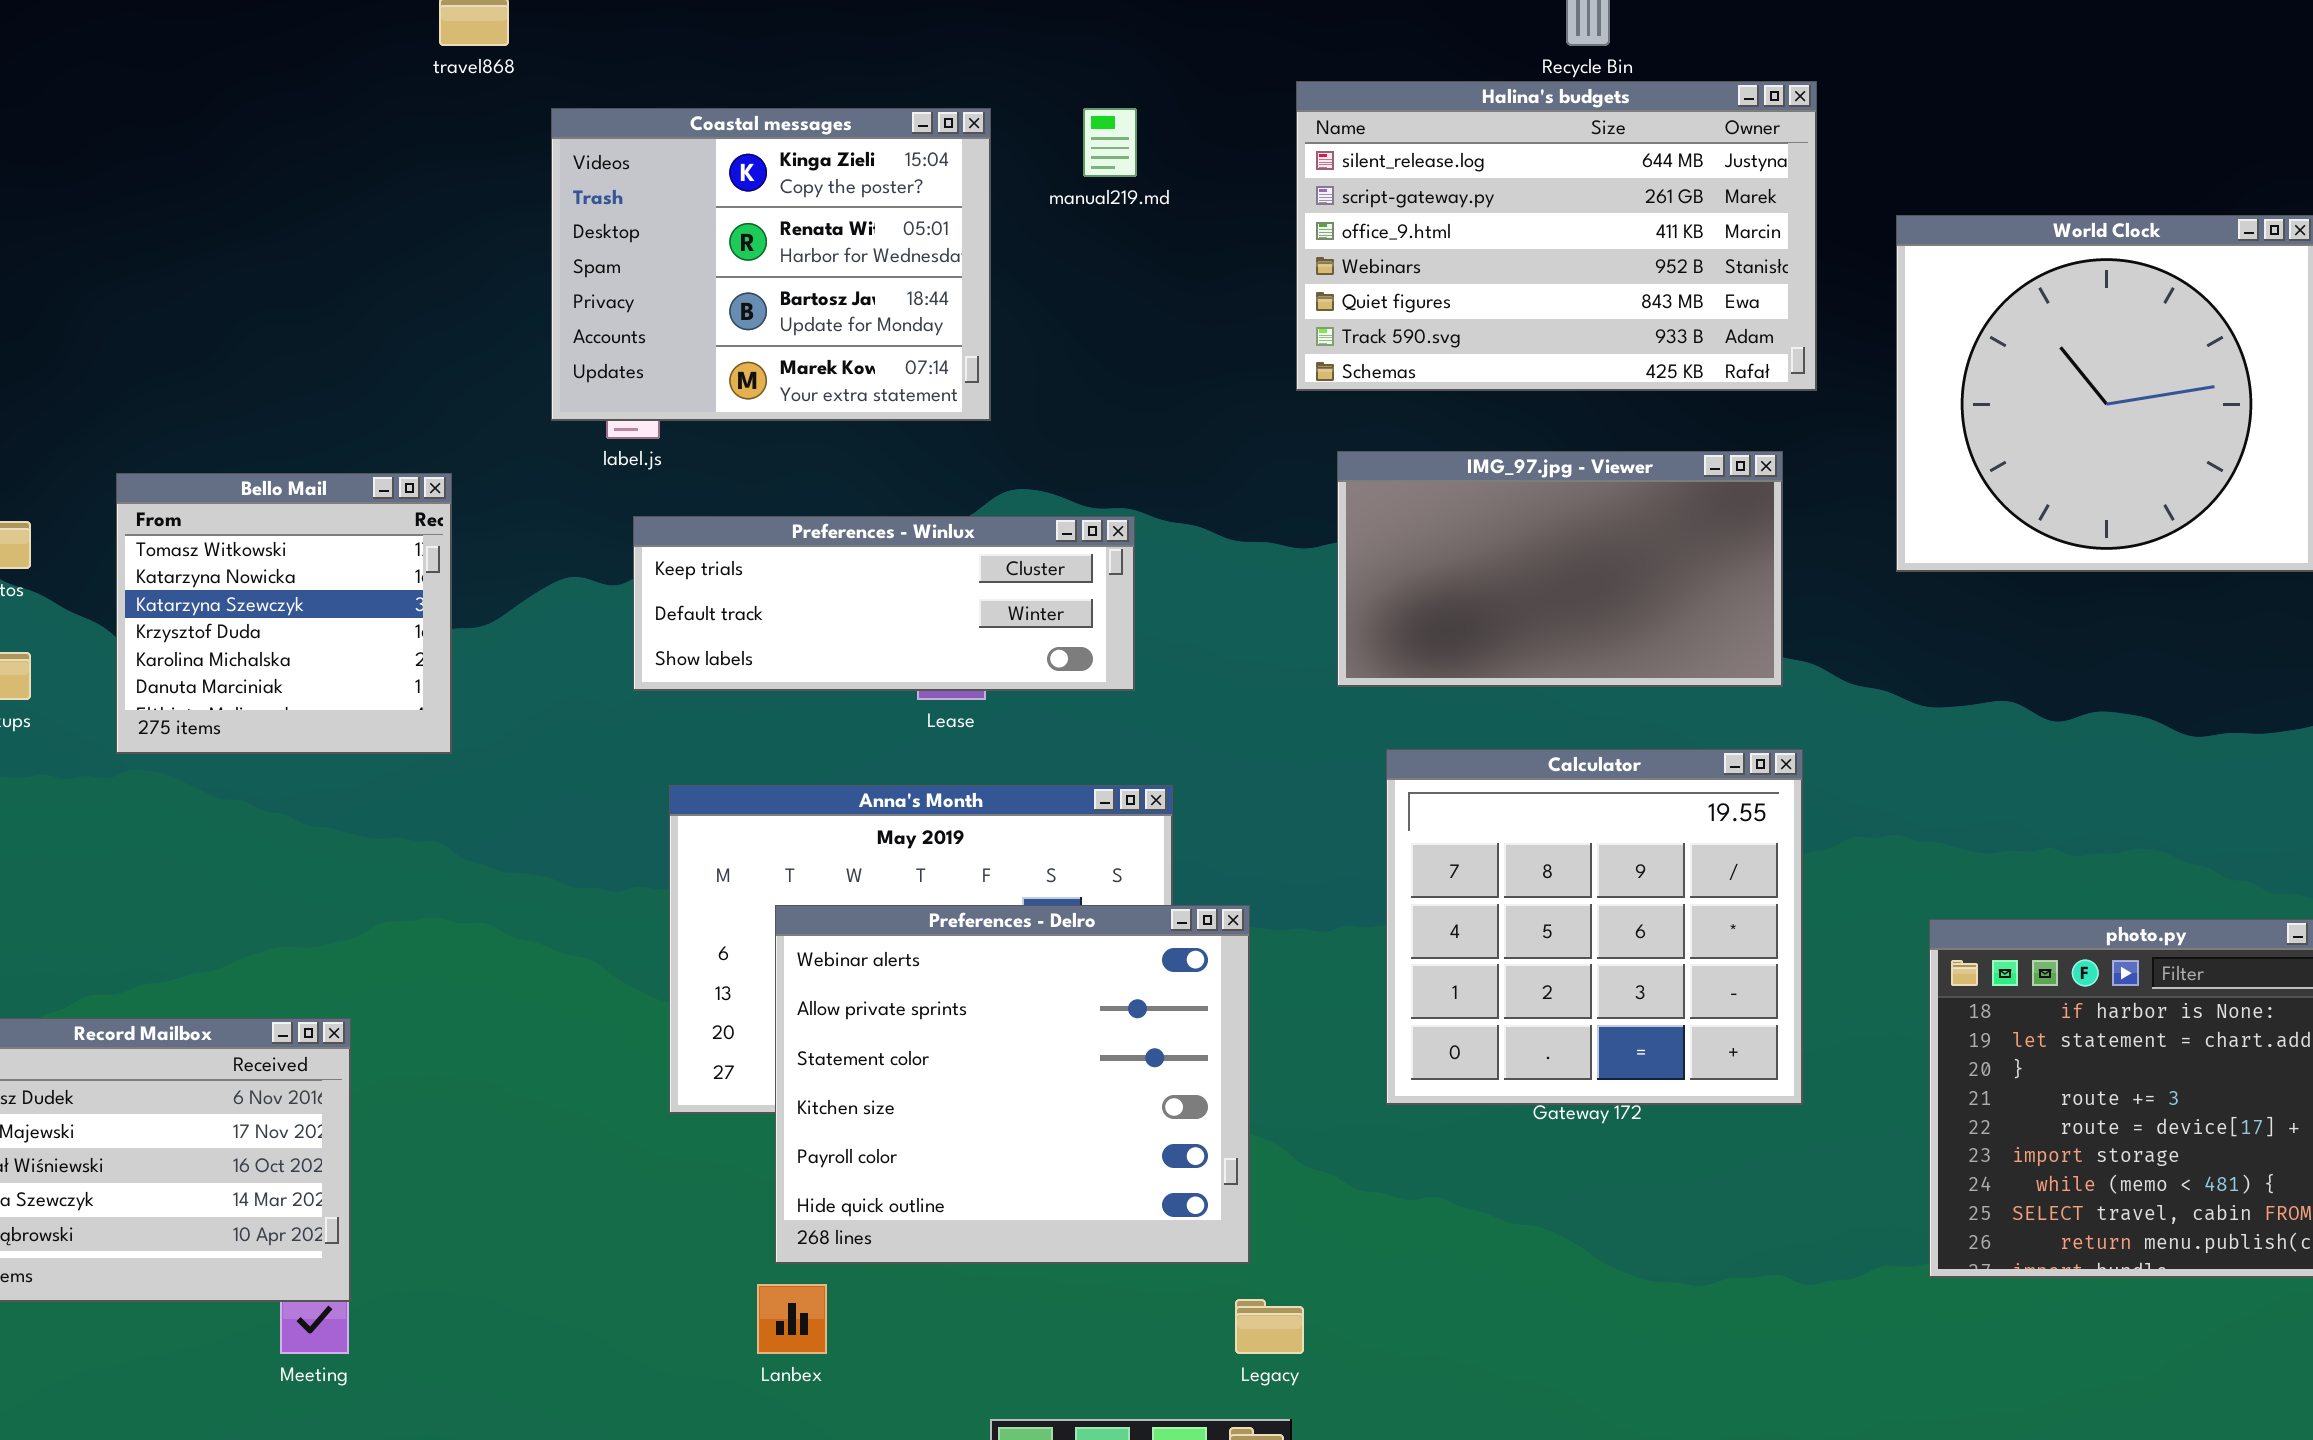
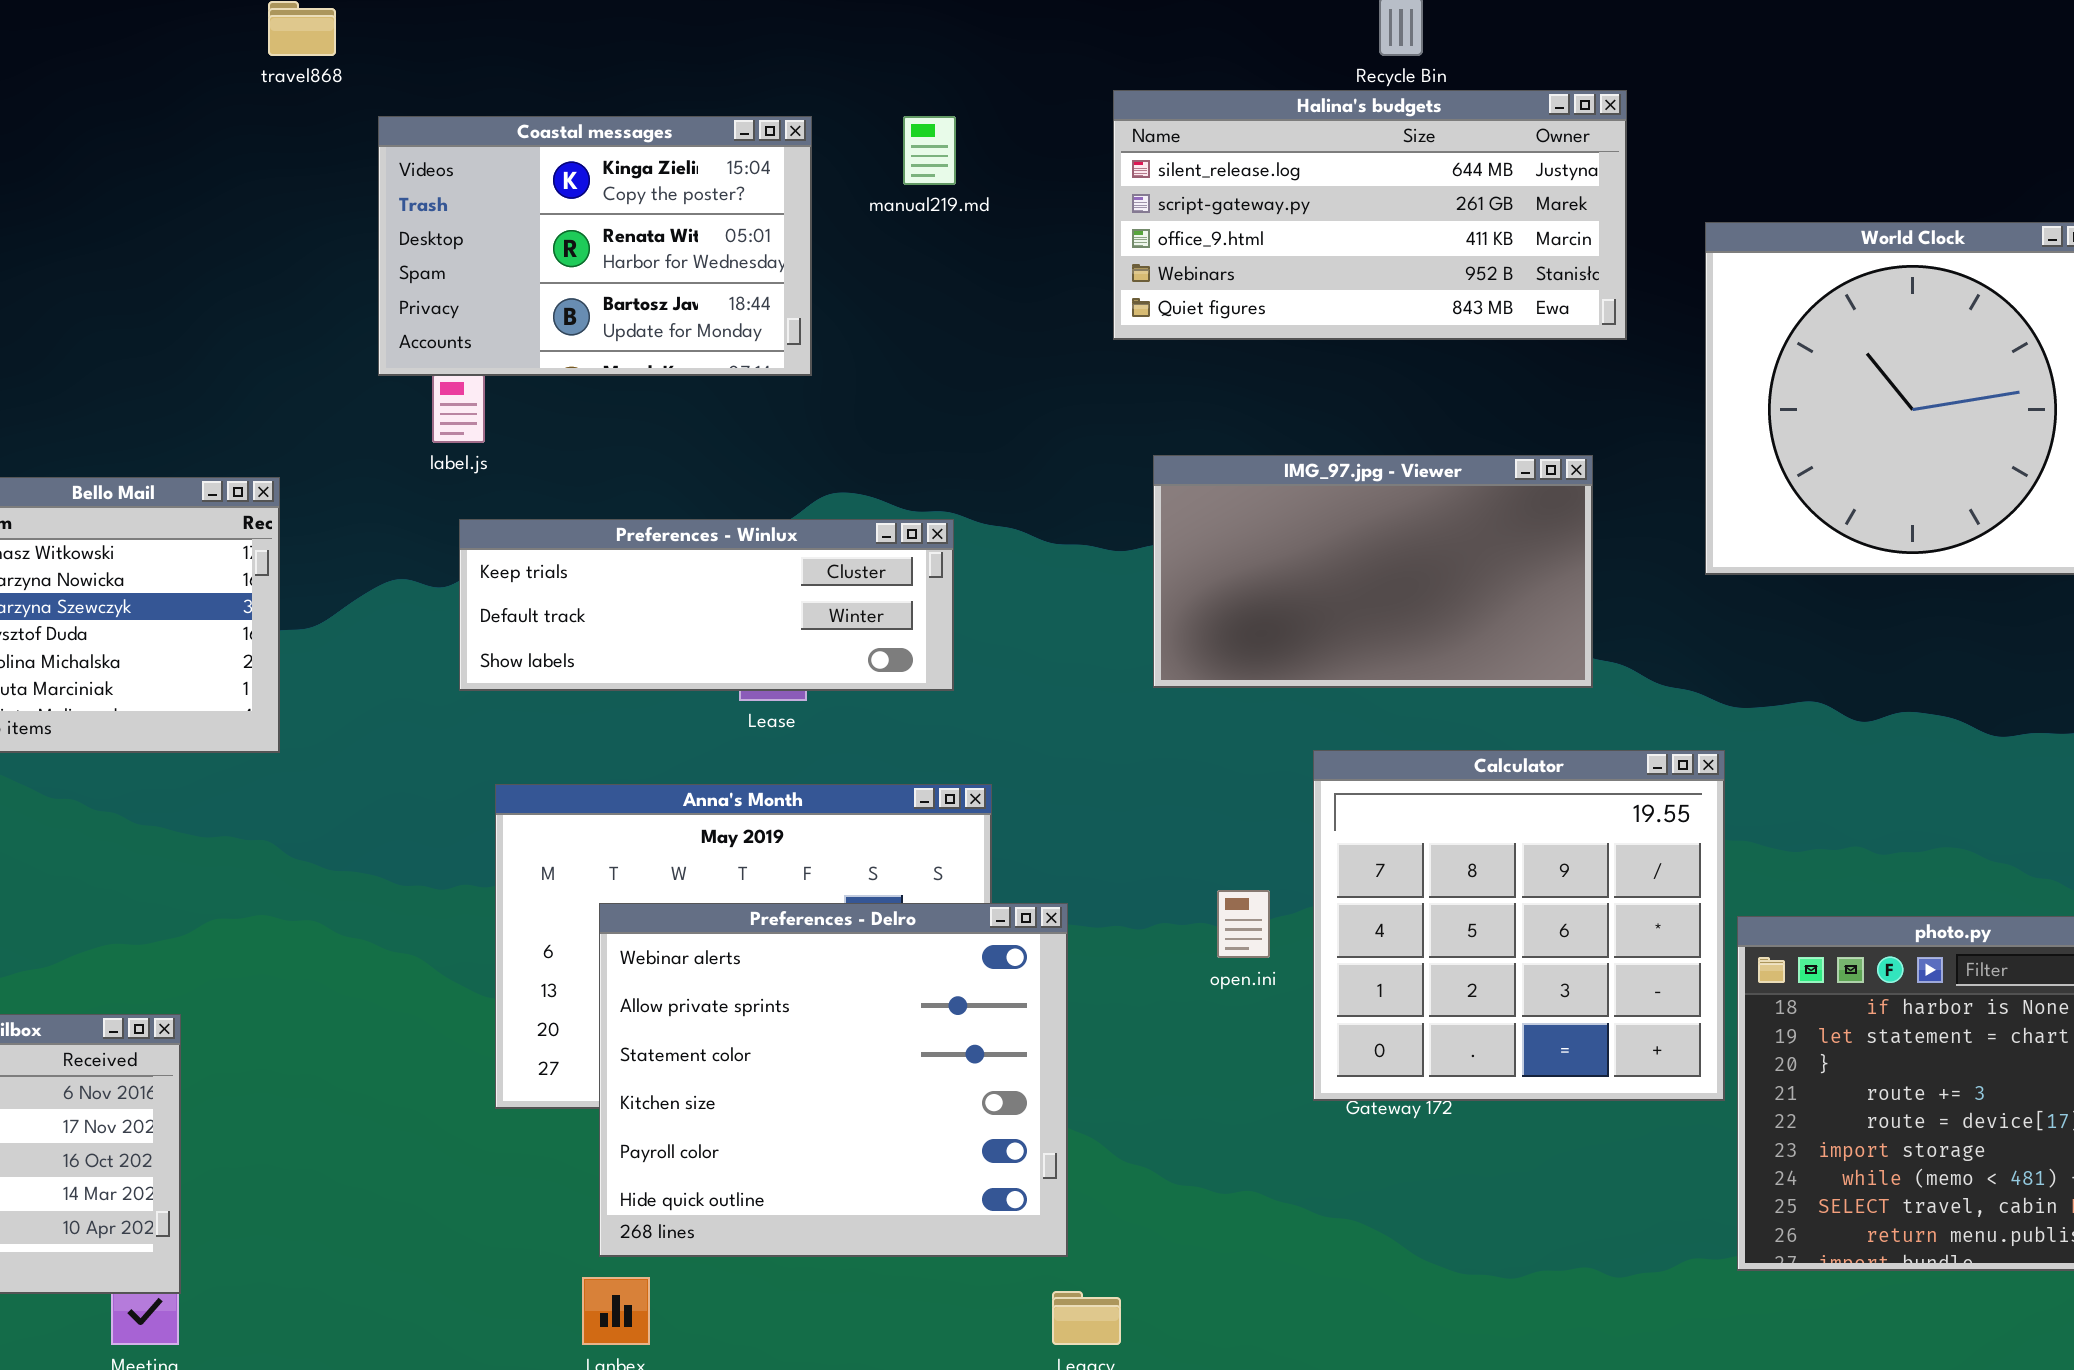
Halina's budgets: [1296,81,1817,391] -> [1113,90,1627,340], resized
Coastal messages: [551,108,991,421] -> [378,116,812,376], resized
Calculator: [1386,749,1803,1105] -> [1313,750,1725,1101], moved

